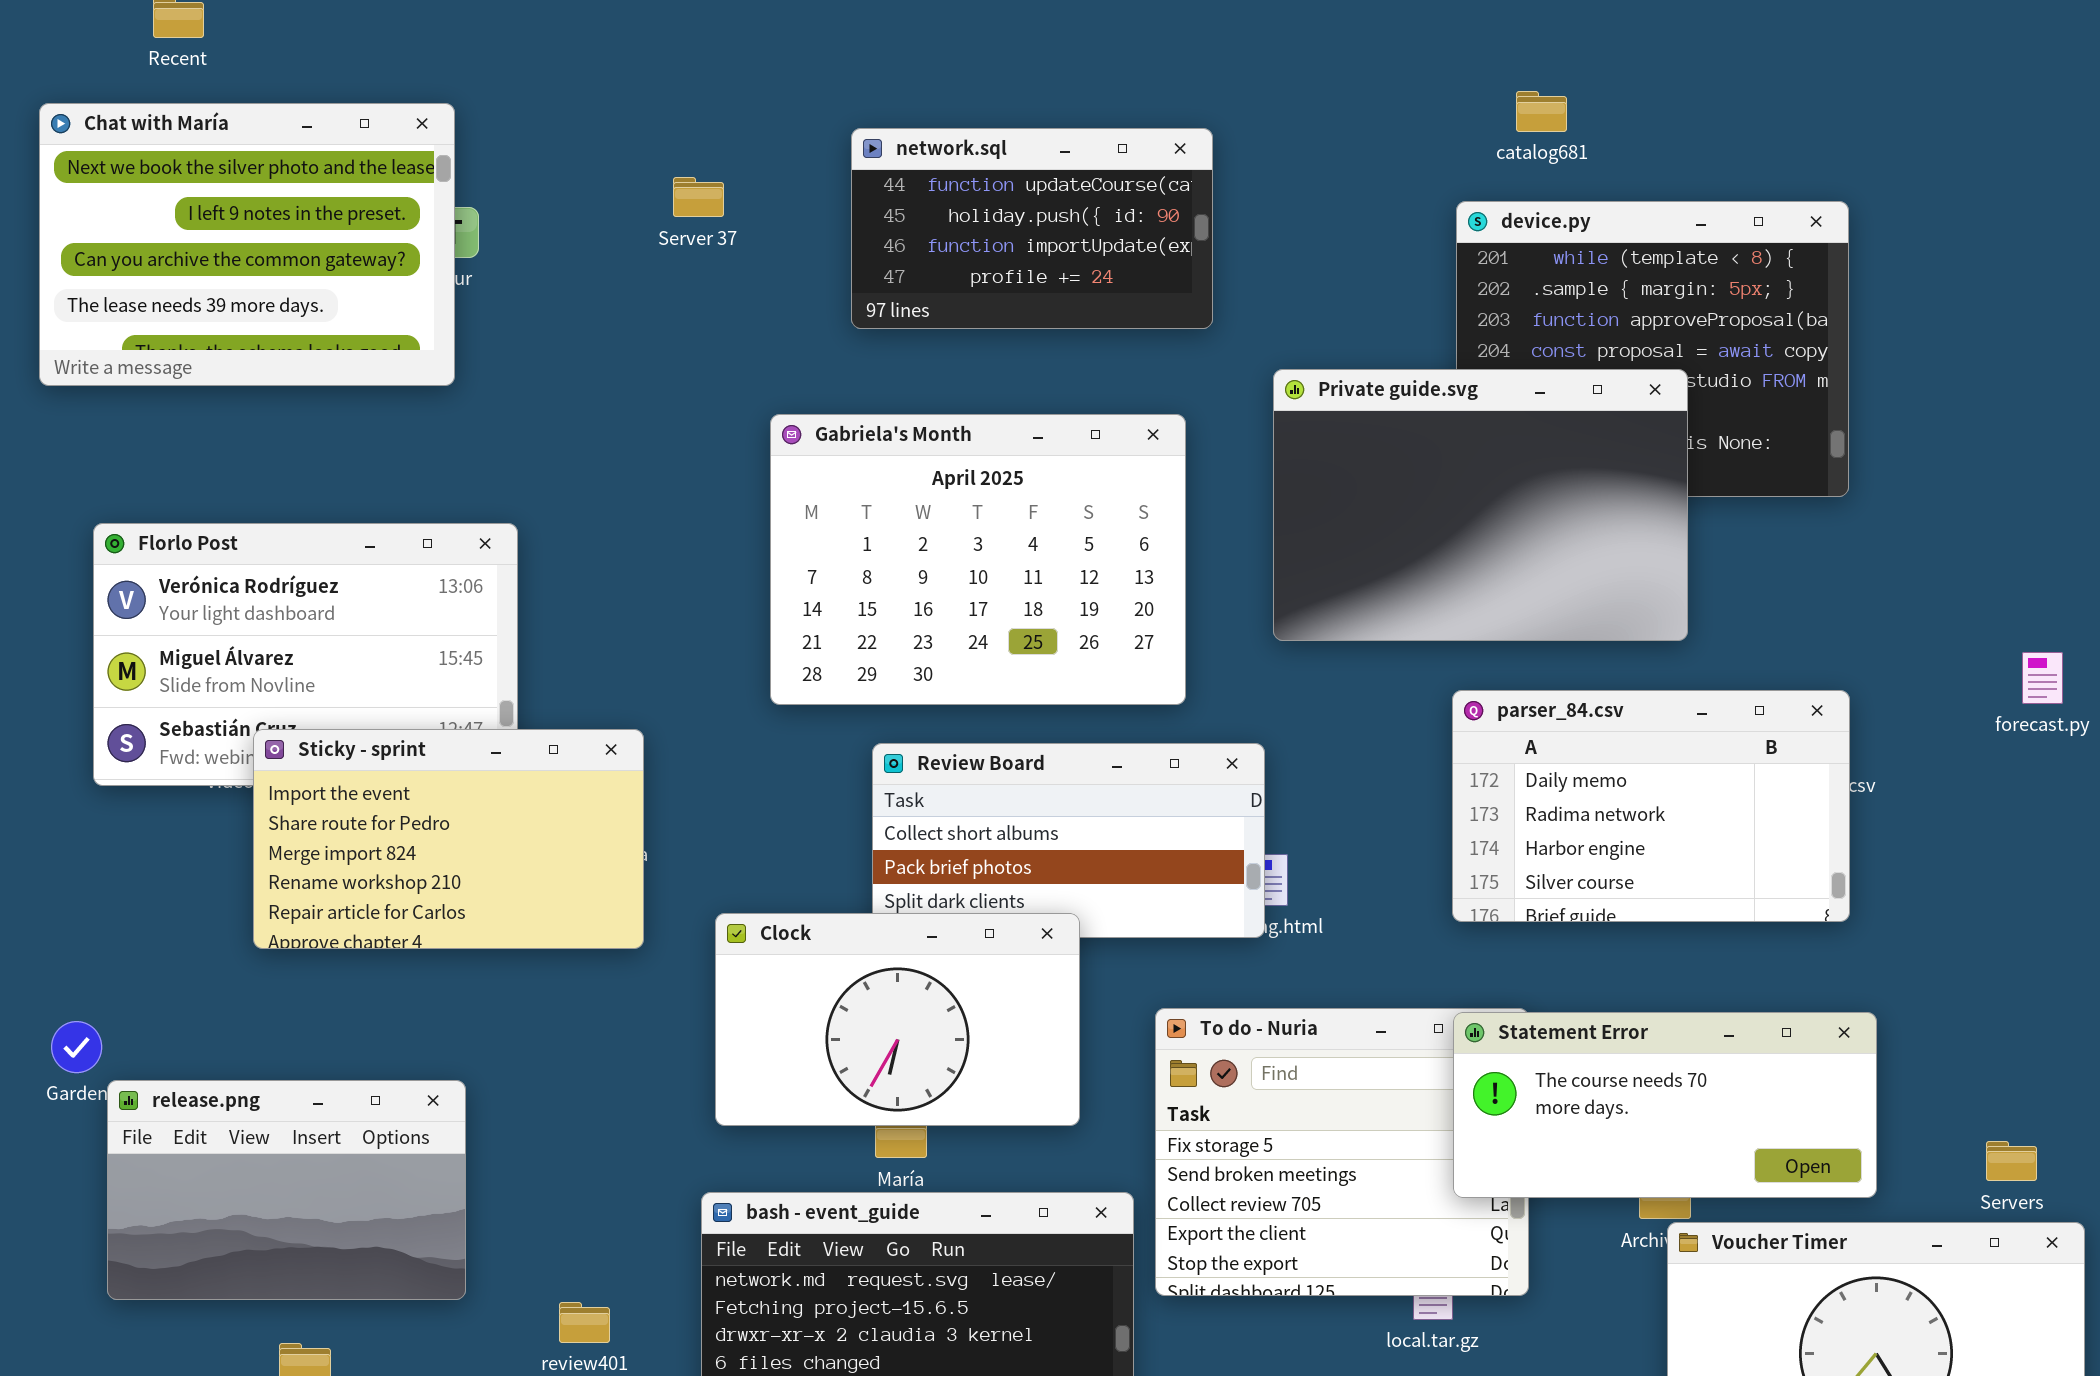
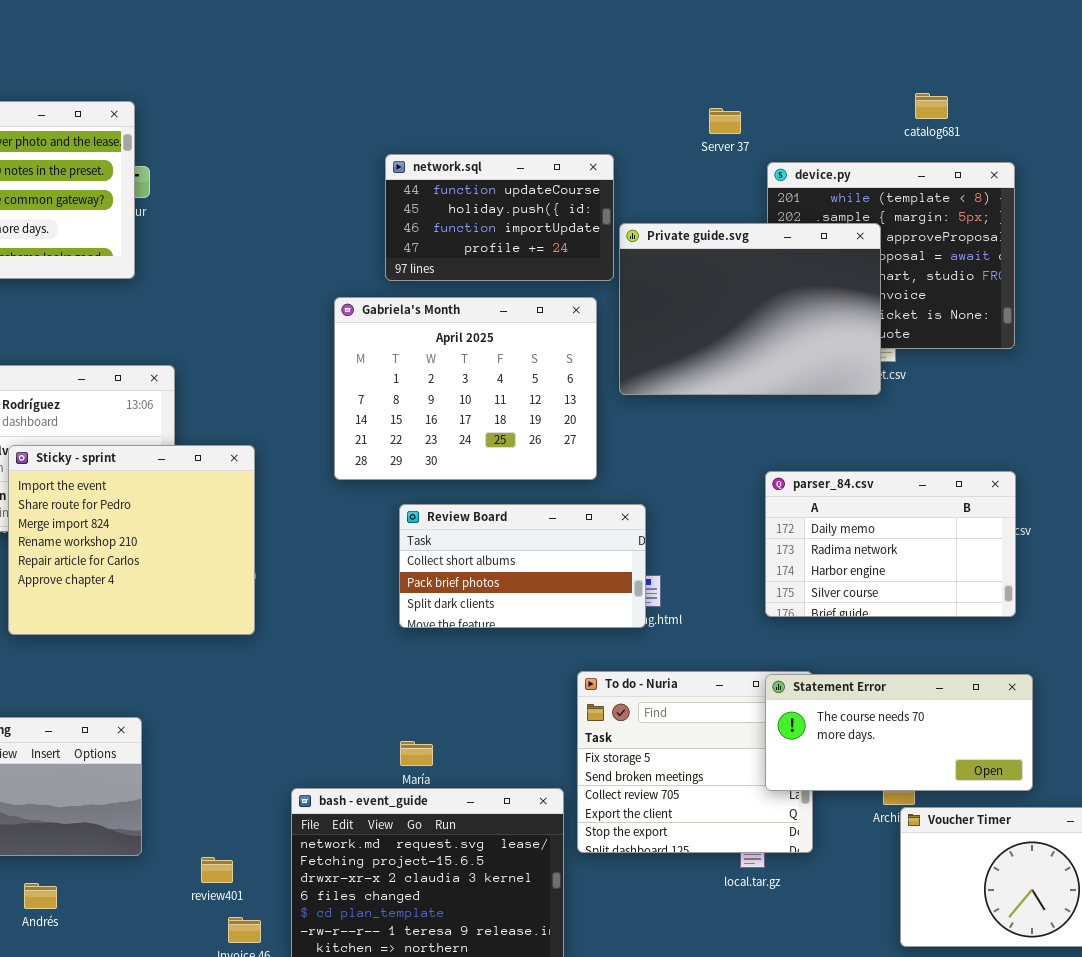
catalog681: [1516,91,1567,132] -> [915,93,948,119], moved
network.sql: [851,128,1213,329] -> [385,154,614,281], moved
Server 37: [673,177,724,217] -> [709,108,741,134], moved
Private guide.svg: [1273,369,1688,641] -> [619,223,881,395], moved
Sticky - sprint: [253,729,644,949] -> [8,445,255,635], resized
Clock: [715,913,1080,1126] -> none, closed

